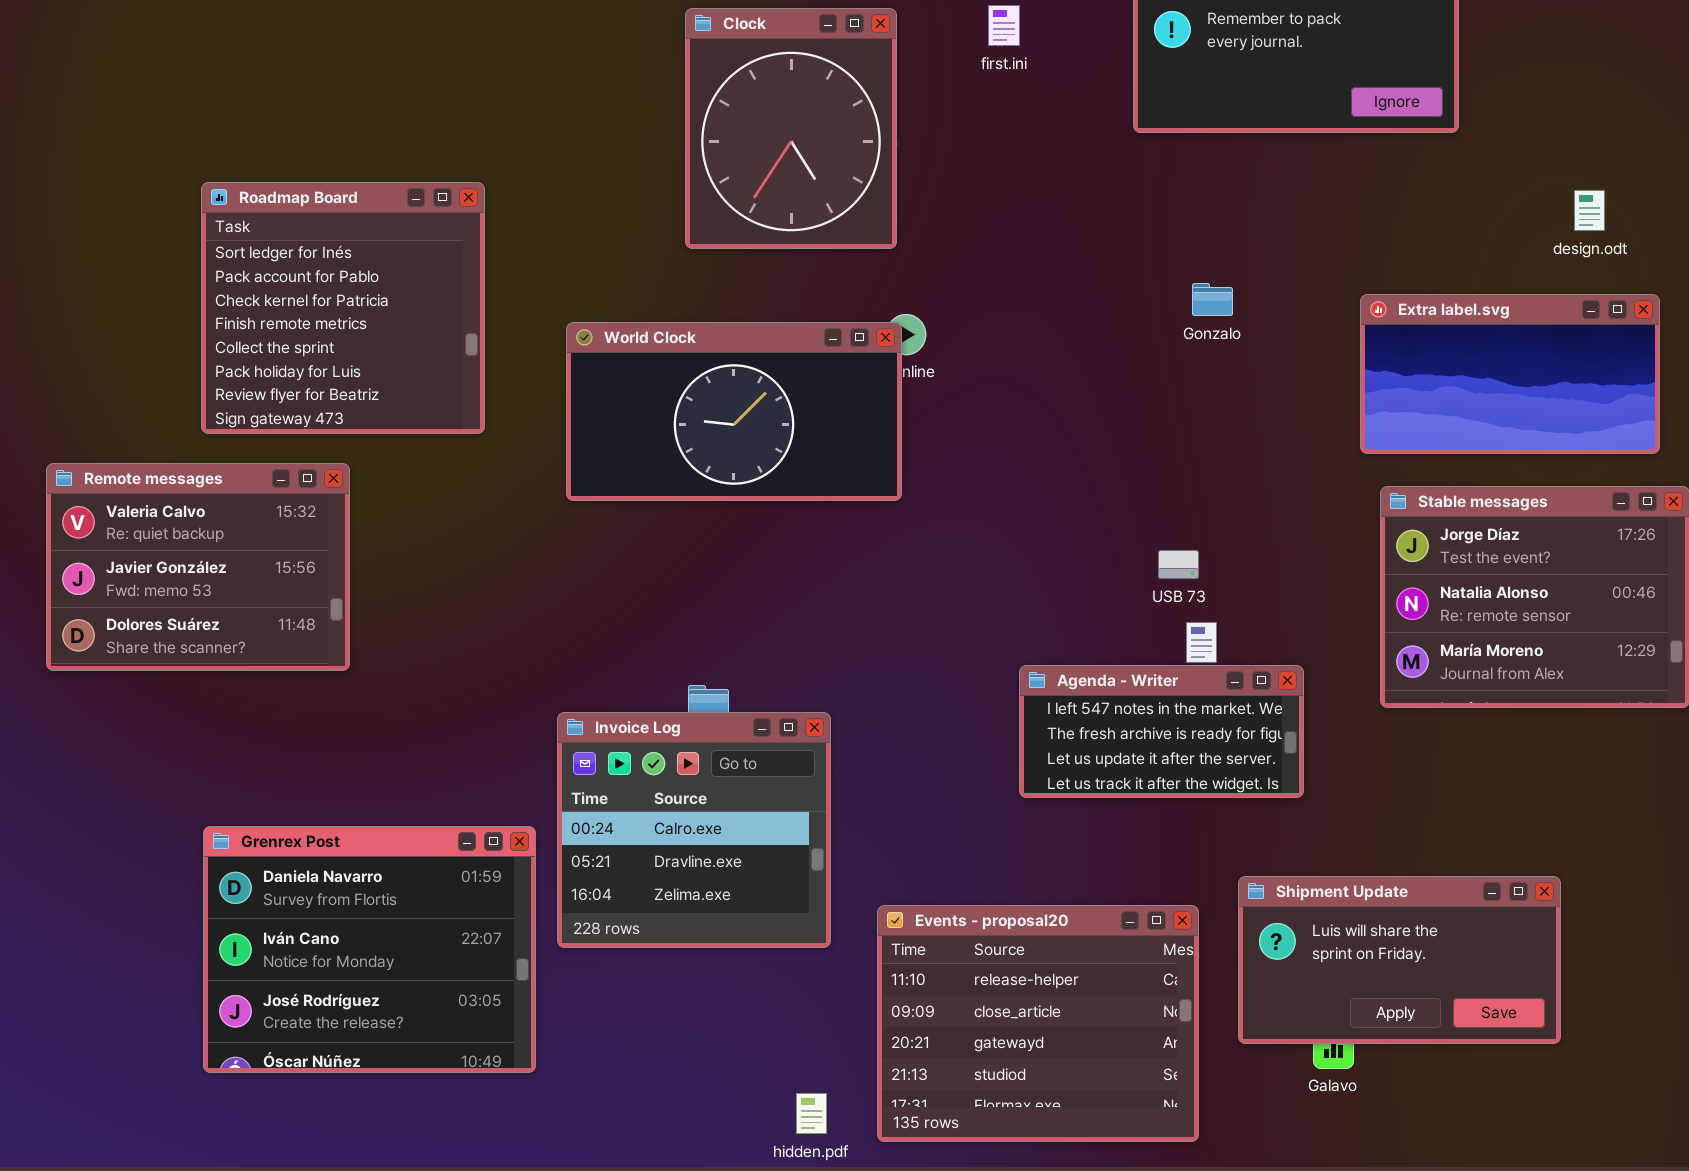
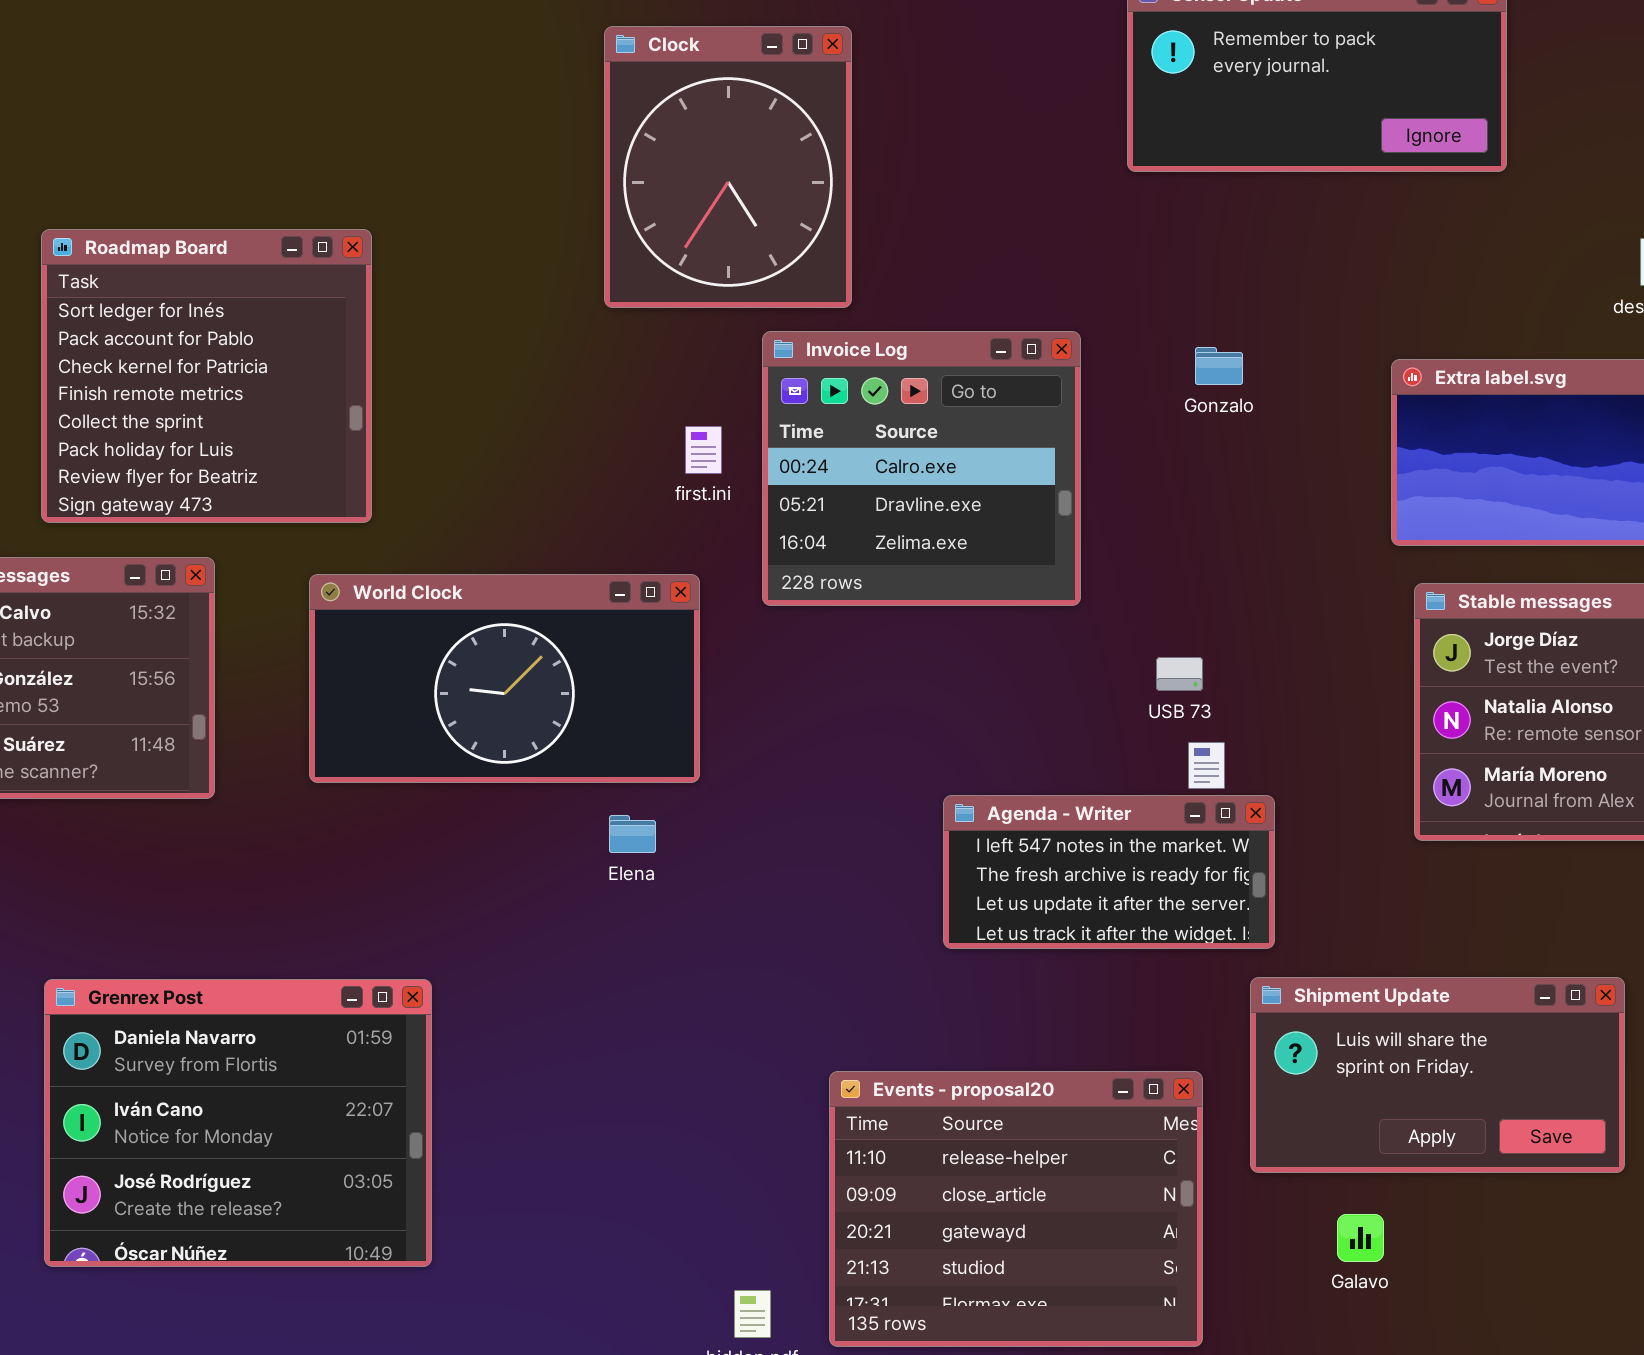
first.ini: [988,5,1020,46] -> [685,426,722,474], moved
World Clock: [566,322,902,501] -> [309,574,700,783], moved
Agenda - Writer: [1019,665,1304,798] -> [943,795,1275,949], moved
Invoice Log: [557,712,831,948] -> [762,331,1081,606], moved
Shipment Update: [1238,876,1561,1044] -> [1250,977,1625,1173], moved

